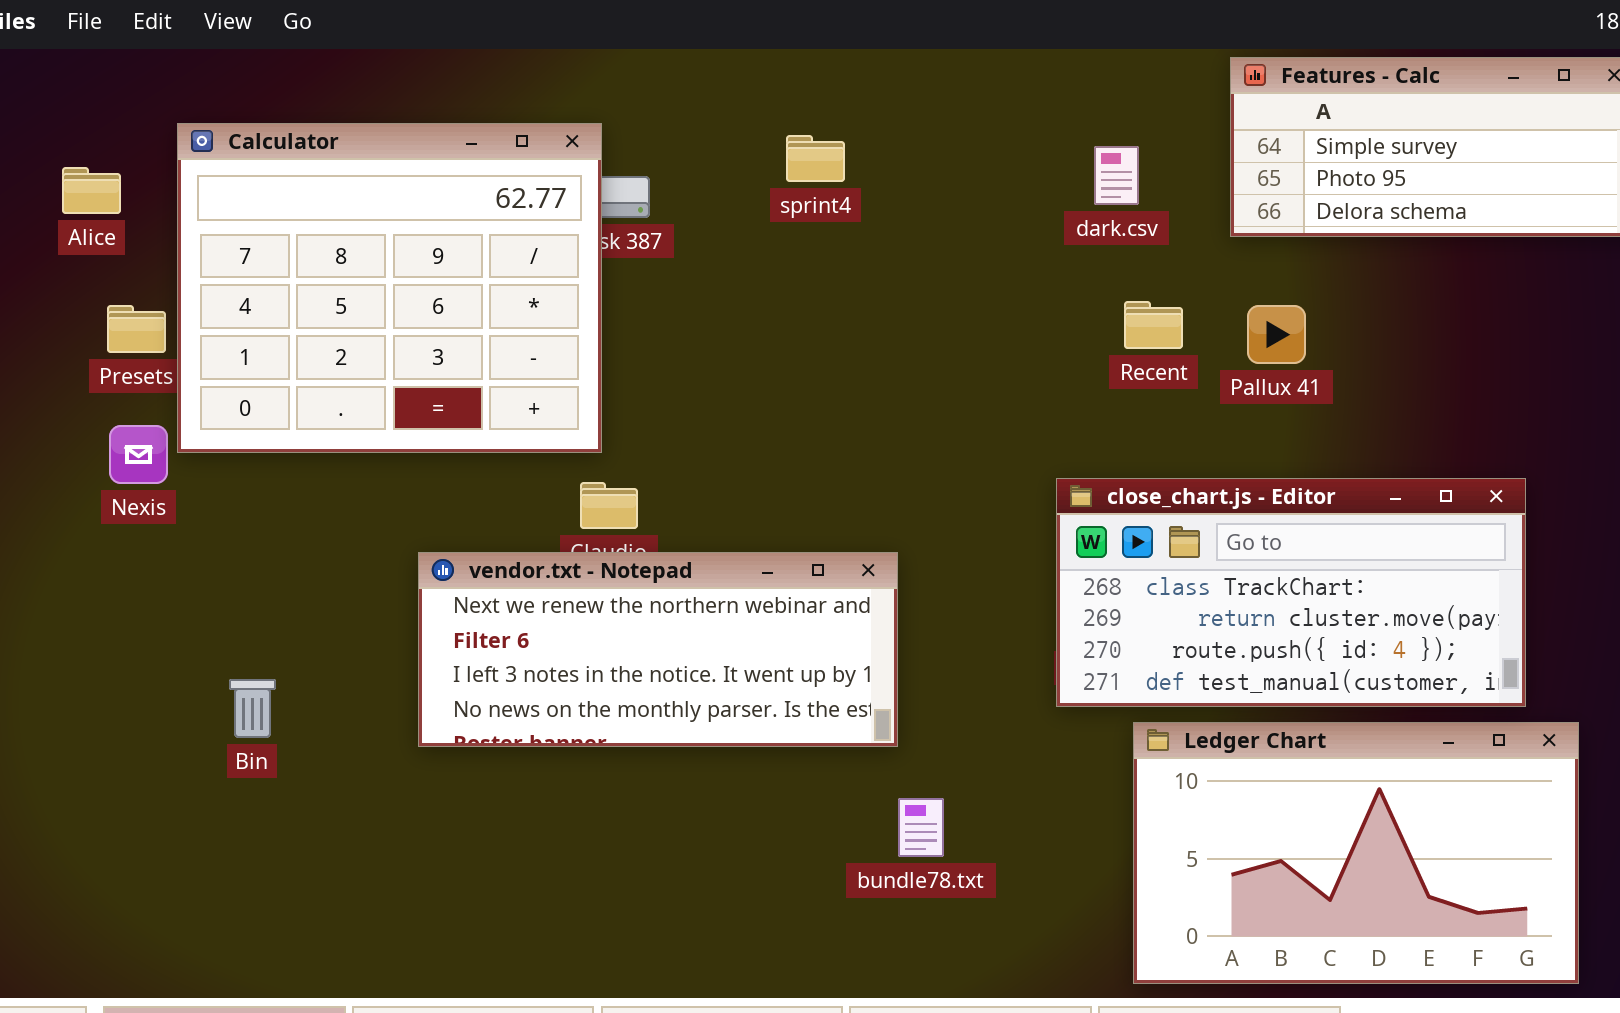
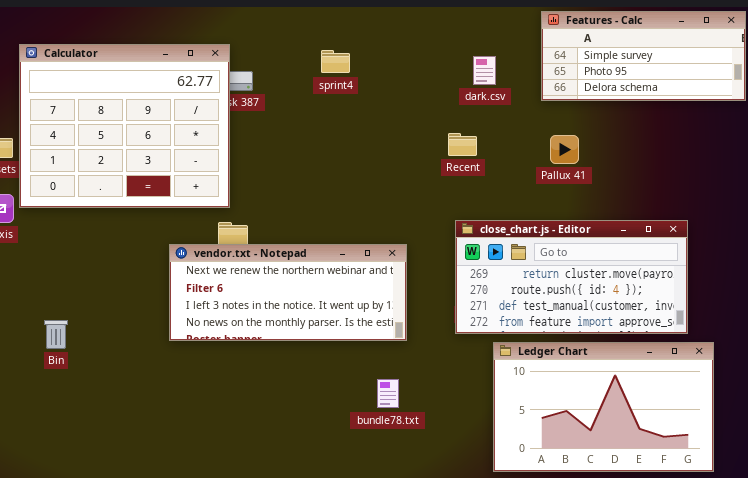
Recent: [1124,301,1183,349] -> [448,133,477,156], moved
close_chart.js - Editor: [1056,478,1526,707] -> [455,220,688,334], scrolled down 1 row
vendor.txt - Notepad: [418,552,898,747] -> [169,244,407,341], moved

